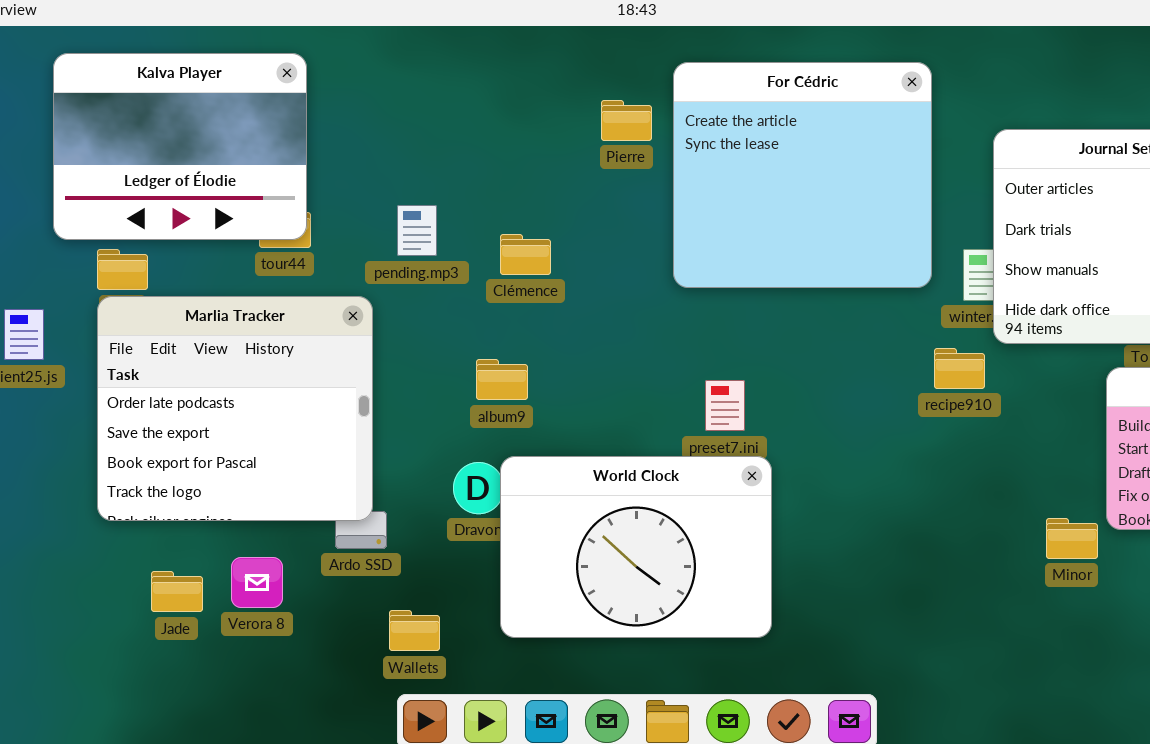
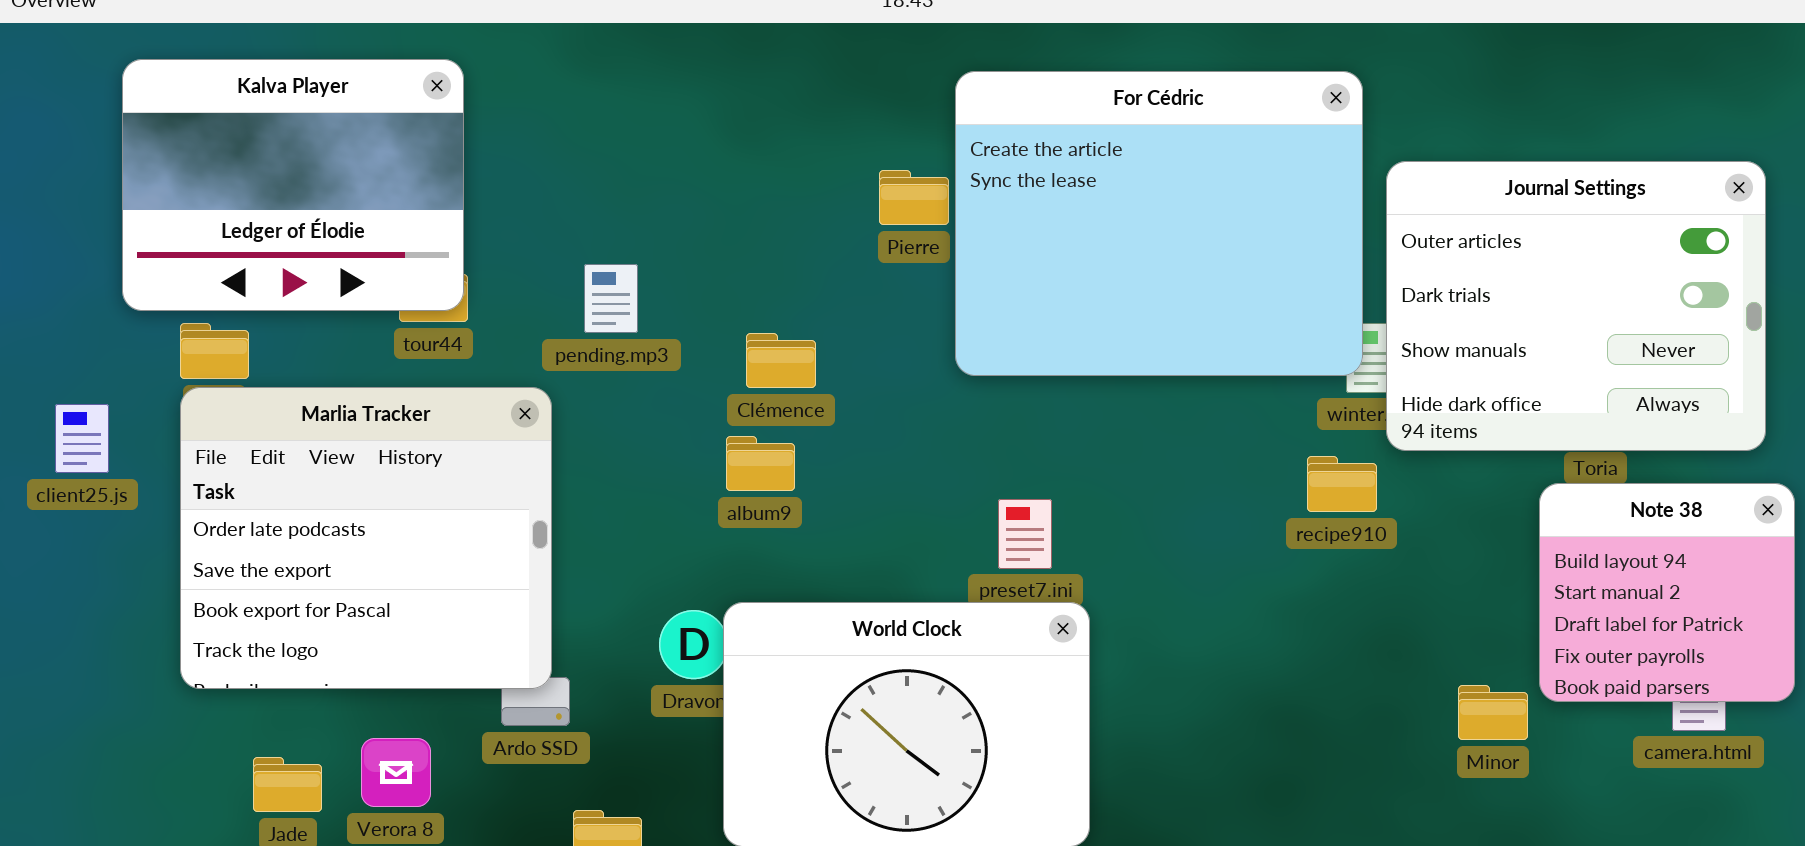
For Cédric: [673,62,932,288] -> [955,71,1363,376], resized
Pierre: [601,100,652,141] -> [879,170,949,225], moved
Clémence: [500,234,551,275] -> [746,333,816,388], moved
album9: [476,359,528,400] -> [726,436,795,491], moved

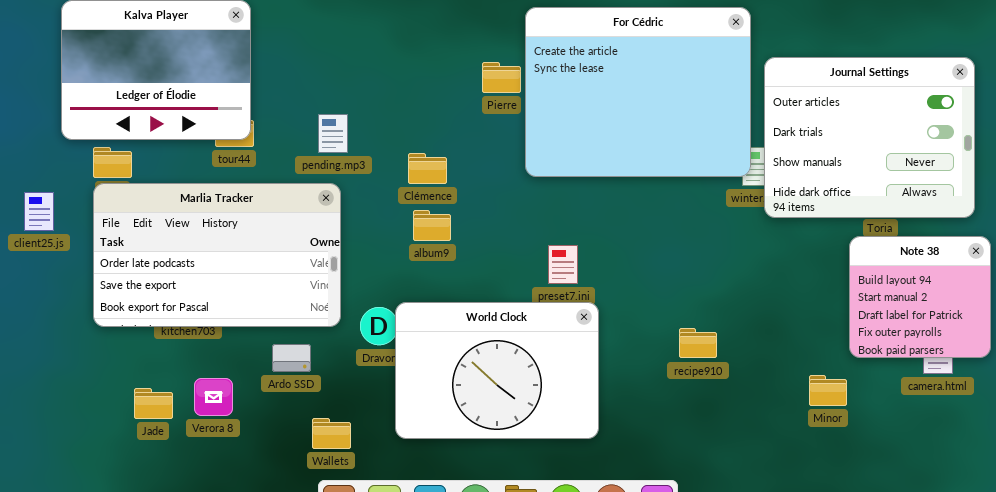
Marlia Tracker: [180,387,552,689] -> [93,183,341,327], resized
album9: [726,436,795,491] -> [413,210,451,241], moved
recipe910: [1307,456,1377,512] -> [679,328,717,358], moved
Minor: [1458,685,1528,740] -> [809,375,847,406], moved

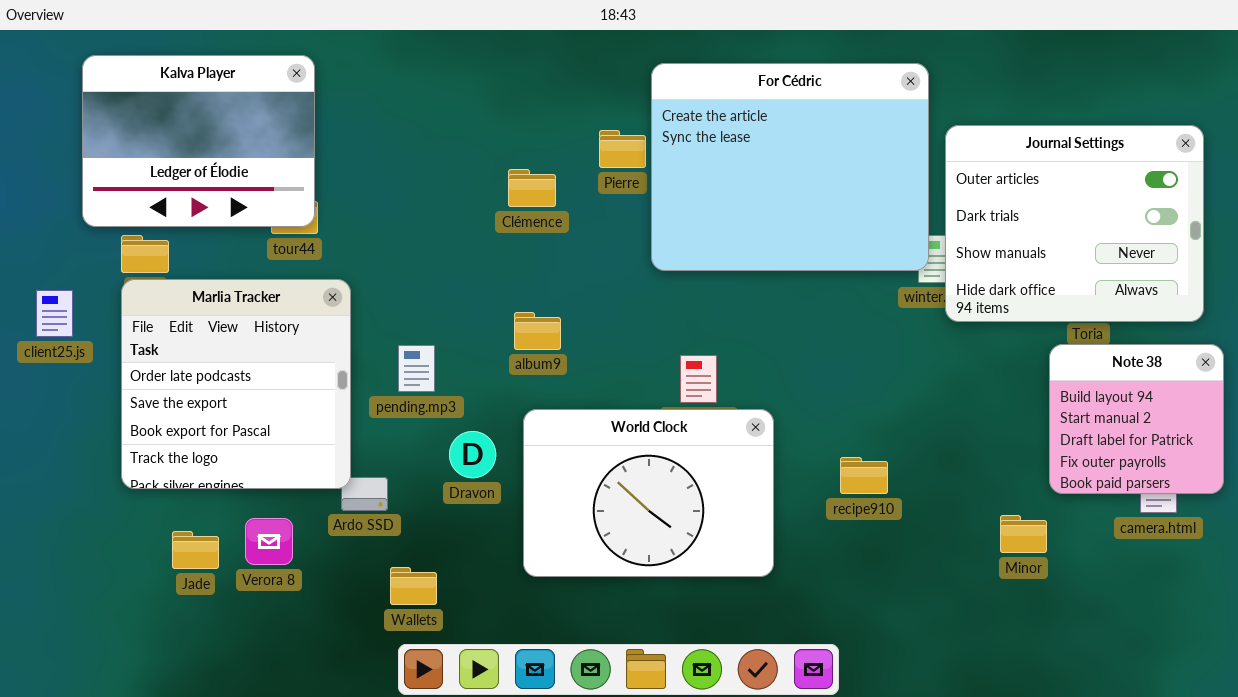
pending.mp3: [318,114,348,153] -> [398,345,435,392], moved
Clémence: [408,153,447,184] -> [508,169,556,207], moved
Marlia Tracker: [93,183,341,327] -> [121,279,351,489], resized
World Clock: [395,302,599,439] -> [523,409,774,577], moved

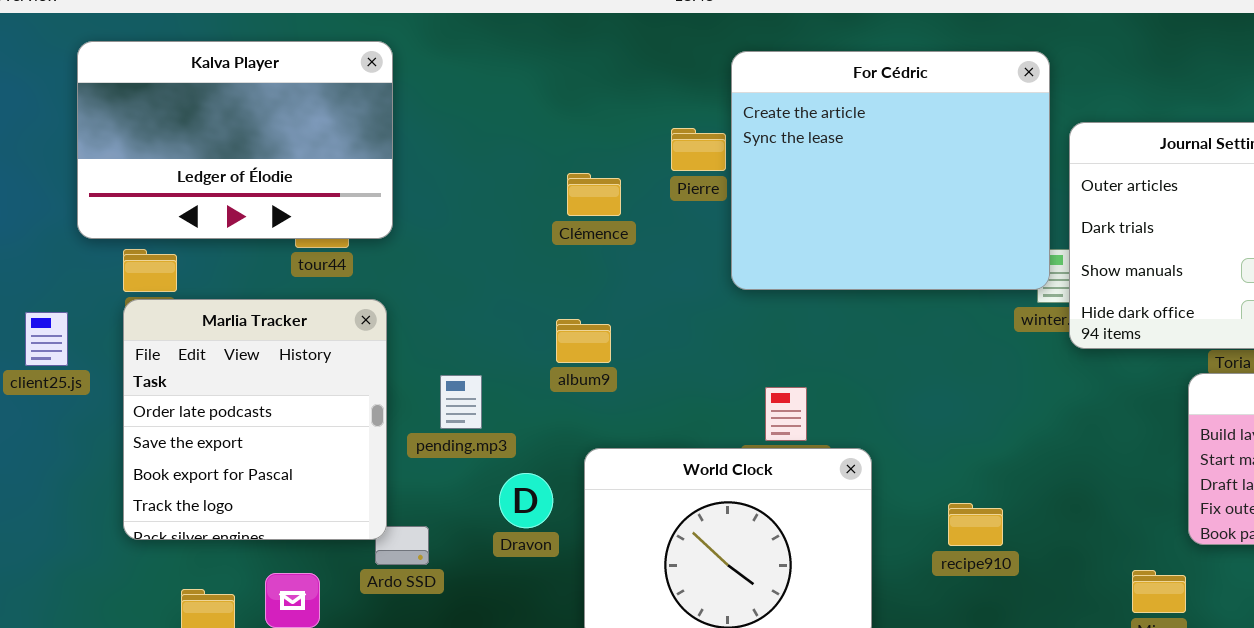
Kalva Player: [82,55,315,227] -> [77,41,393,239], resized
album9: [514,312,561,350] -> [556,319,611,363], moved

